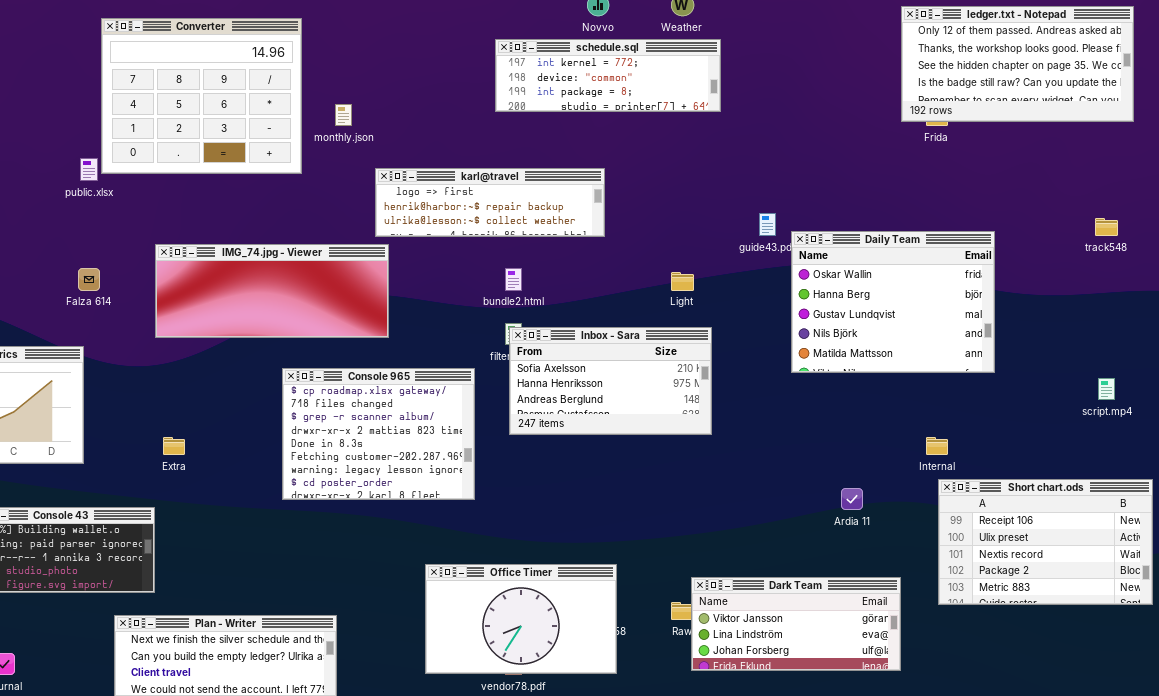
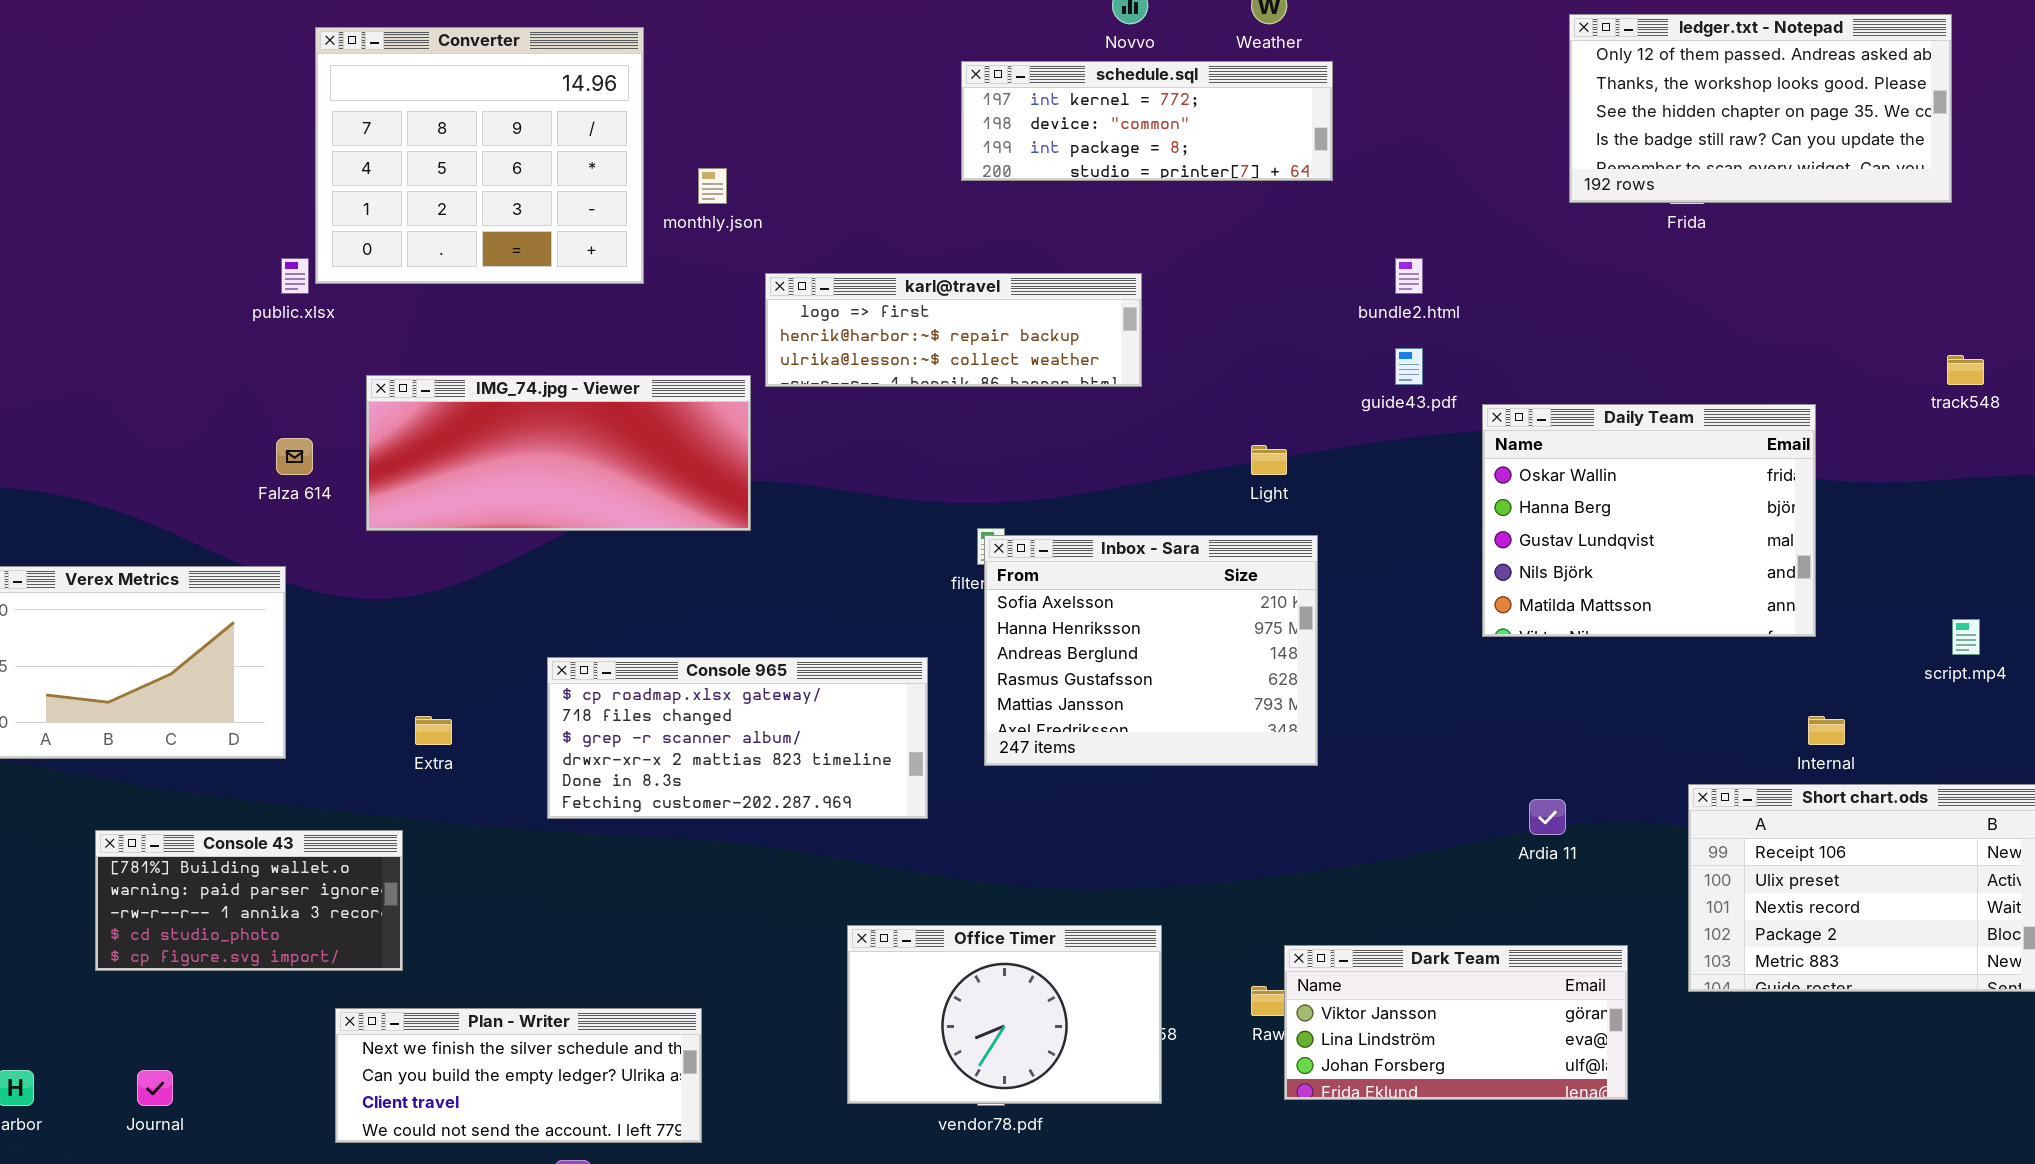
ledger.txt - Notepad: [901,6,1134,122] -> [1569,14,1952,203], moved
Daily Team: [791,231,995,373] -> [1482,404,1816,637], moved
IMG_74.jpg - Viewer: [155,244,389,338] -> [366,375,751,531], moved
bundle2.html: [505,268,522,291] -> [1395,258,1423,294], moved
Inbox - Sara: [509,327,712,435] -> [984,535,1318,766], resized
Console 965: [282,368,475,500] -> [547,657,928,819], resized
Internal: [926,437,948,455] -> [1808,716,1845,745], moved

